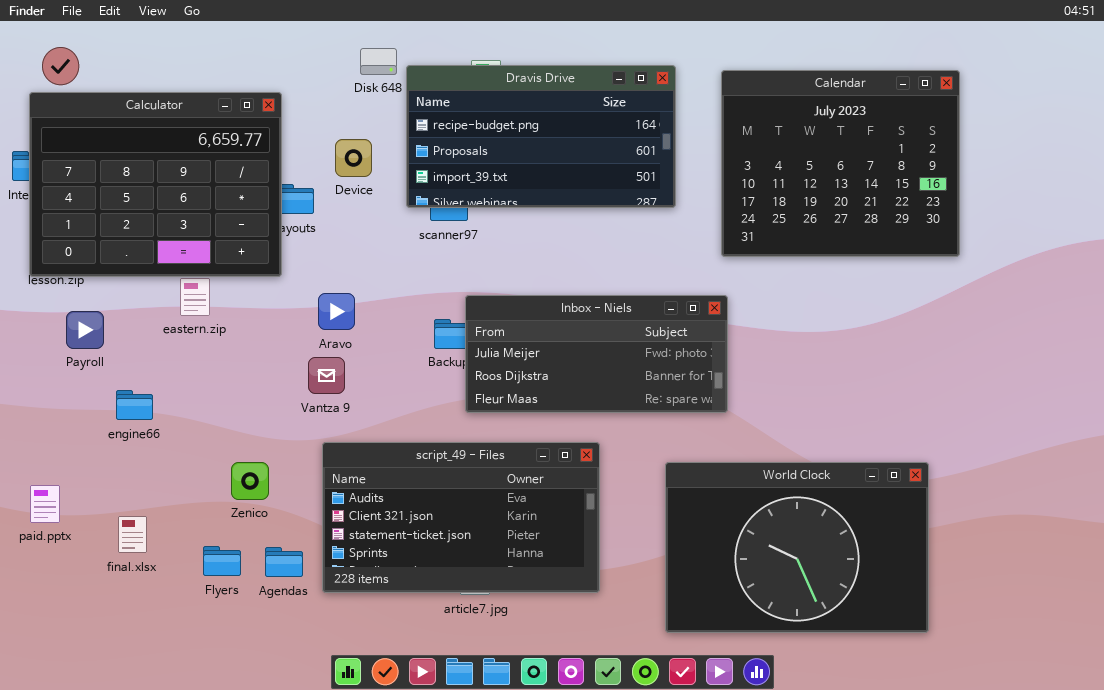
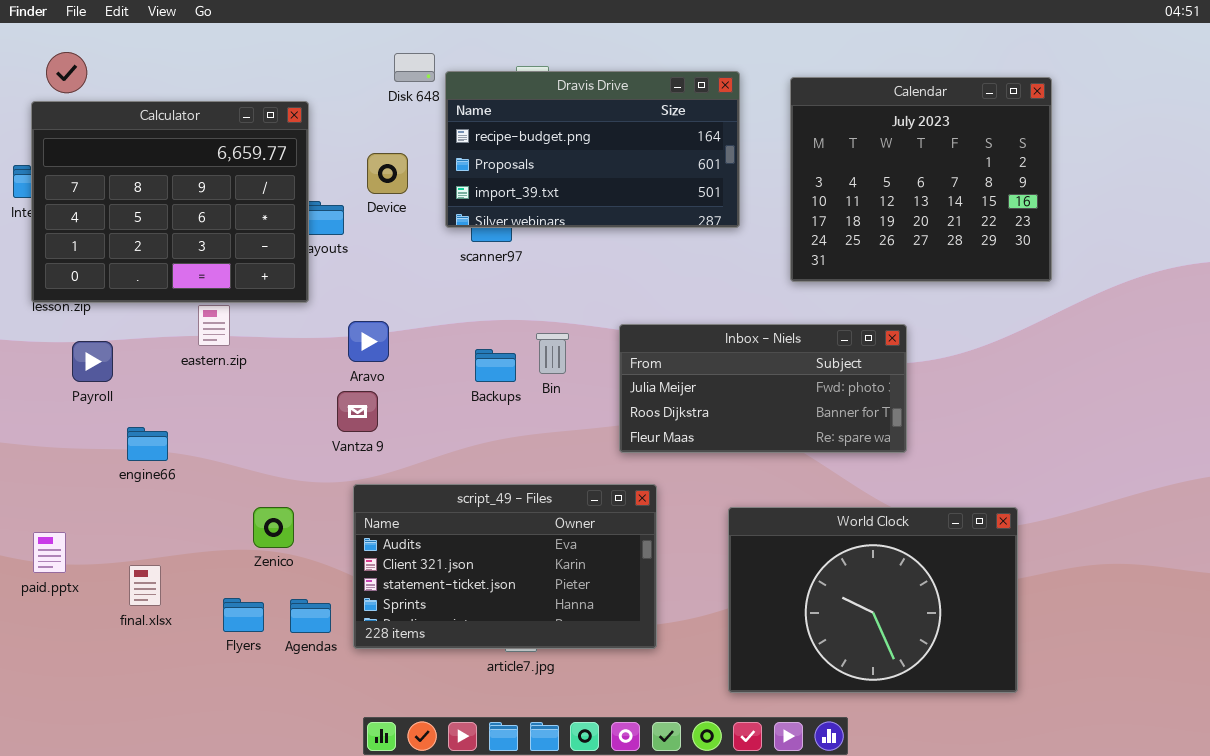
Inbox - Niels: [465,295,728,413] -> [619,324,907,453], moved

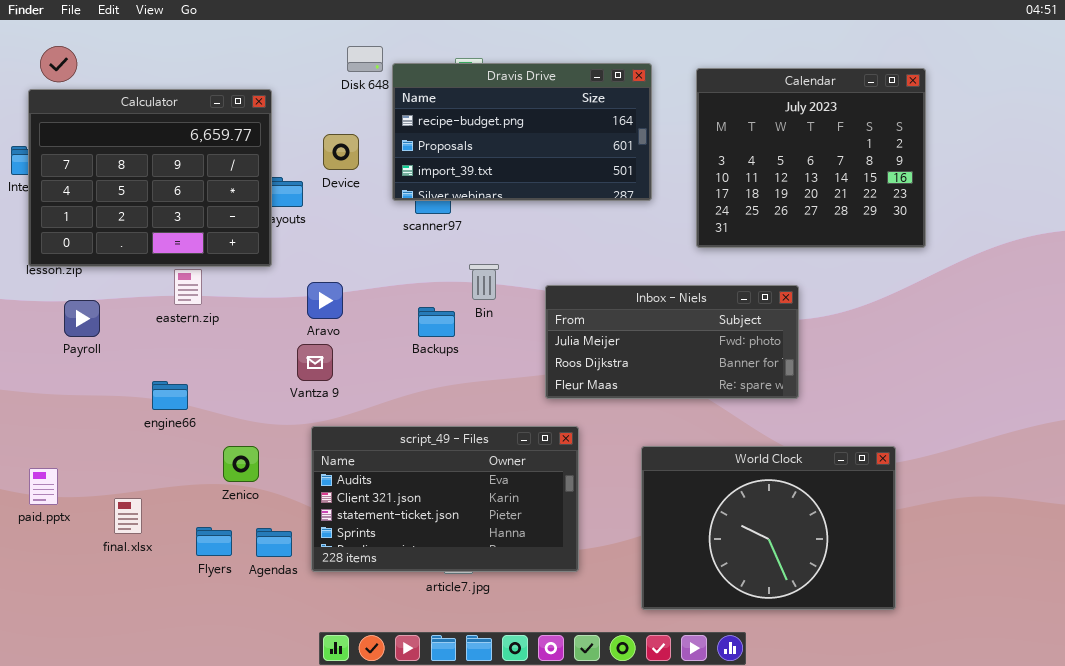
Bin: [536,333,569,374] -> [469,264,499,300], moved
engine66: [127,427,168,461] -> [152,381,188,410], moved

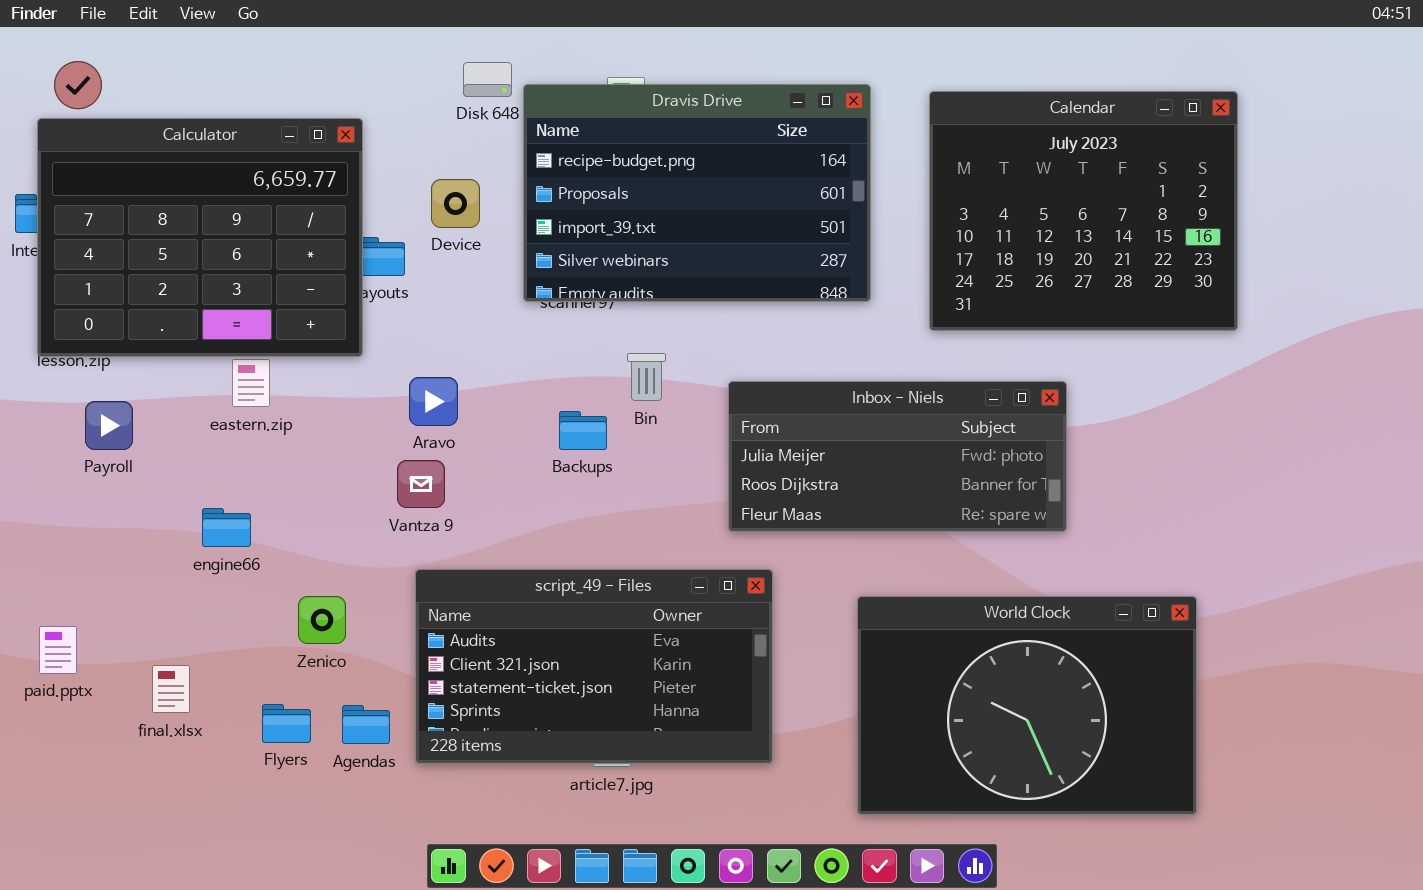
Dravis Drive: [392,63,652,201] -> [523,84,871,302], resized

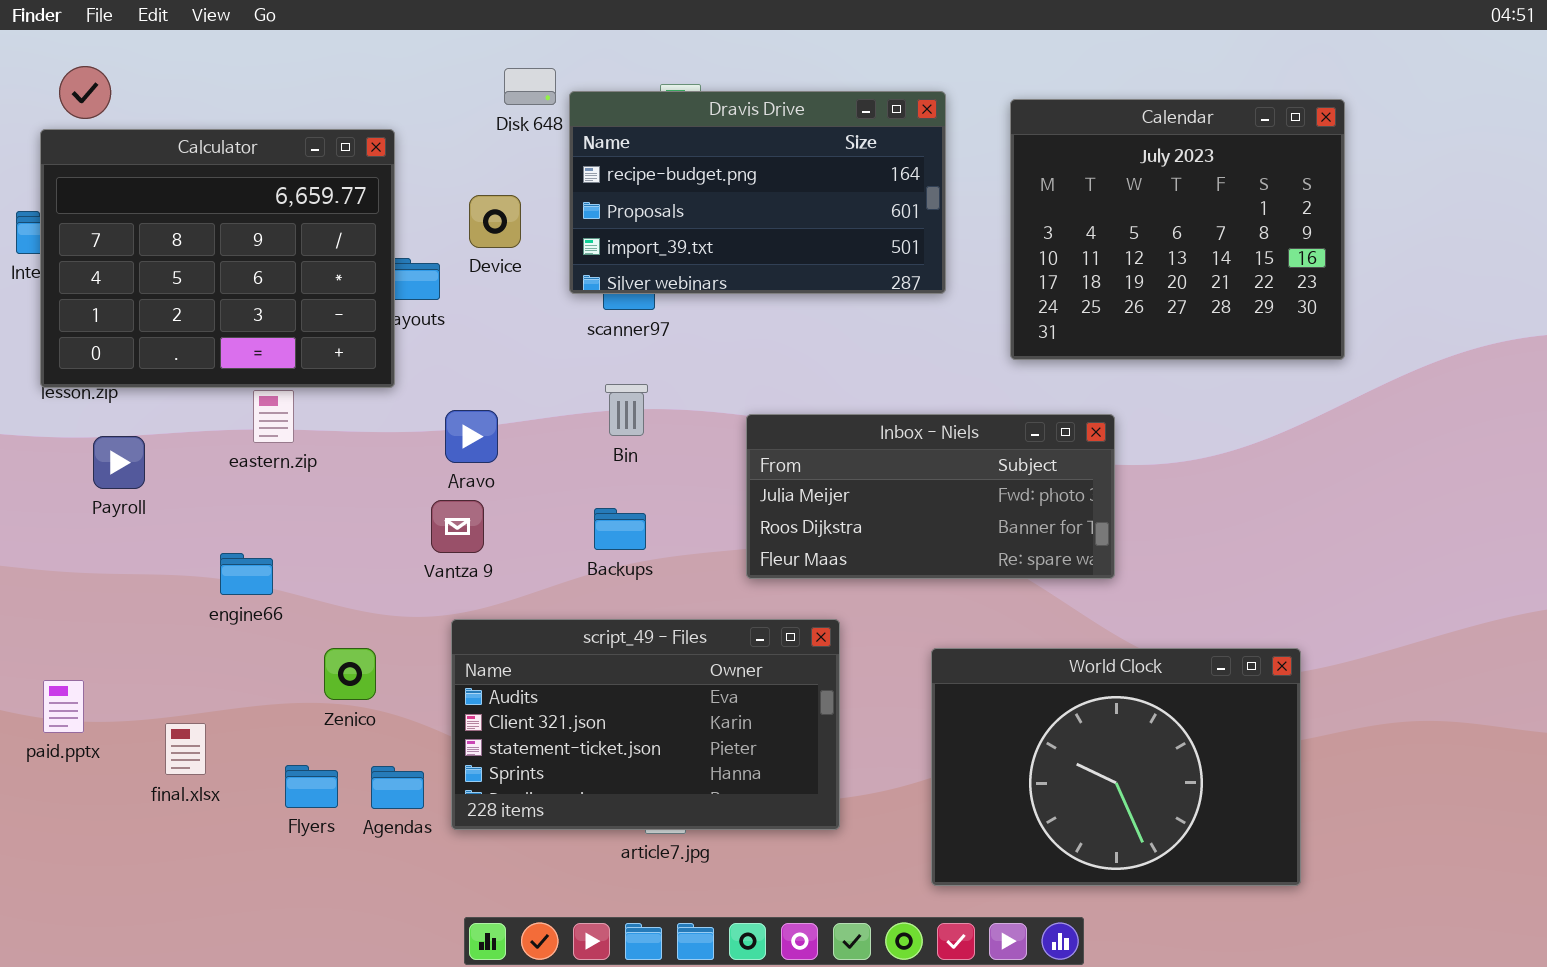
Dravis Drive: [523,84,871,302] -> [569,91,946,294], resized
Bin: [627,353,666,401] -> [605,384,648,436], moved
Inbox - Niels: [728,381,1067,532] -> [746,414,1115,579], moved
Backups: [559,411,607,450] -> [594,508,646,550], moved

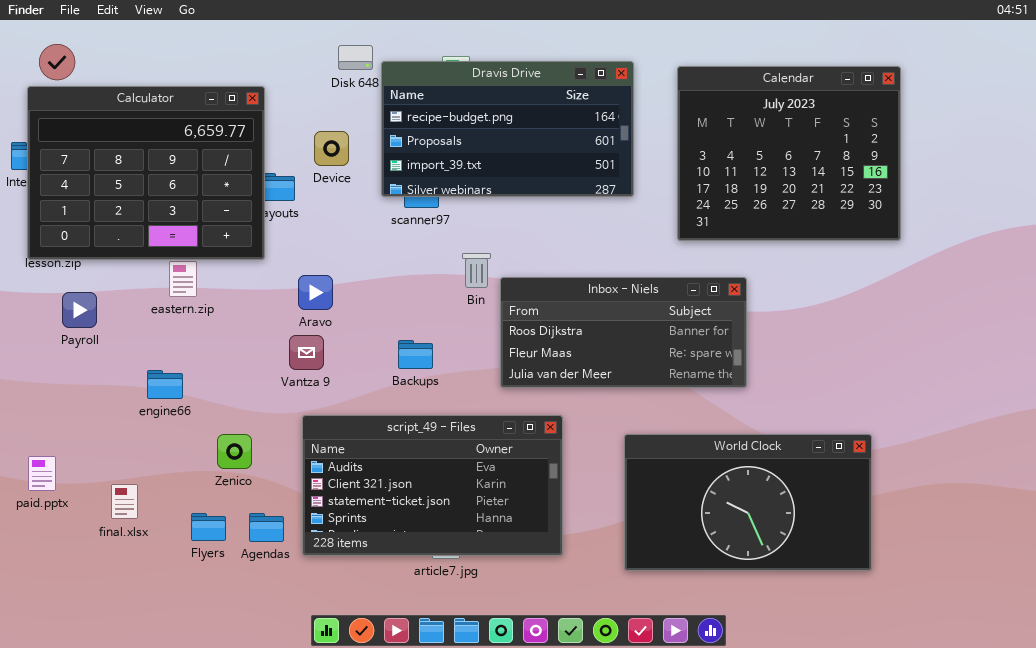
Bin: [605,384,648,436] -> [462,253,491,288], moved
Inbox - Niels: [746,414,1115,579] -> [500,277,747,388], scrolled down 1 row
World Clock: [931,648,1301,886] -> [624,434,872,571], resized

